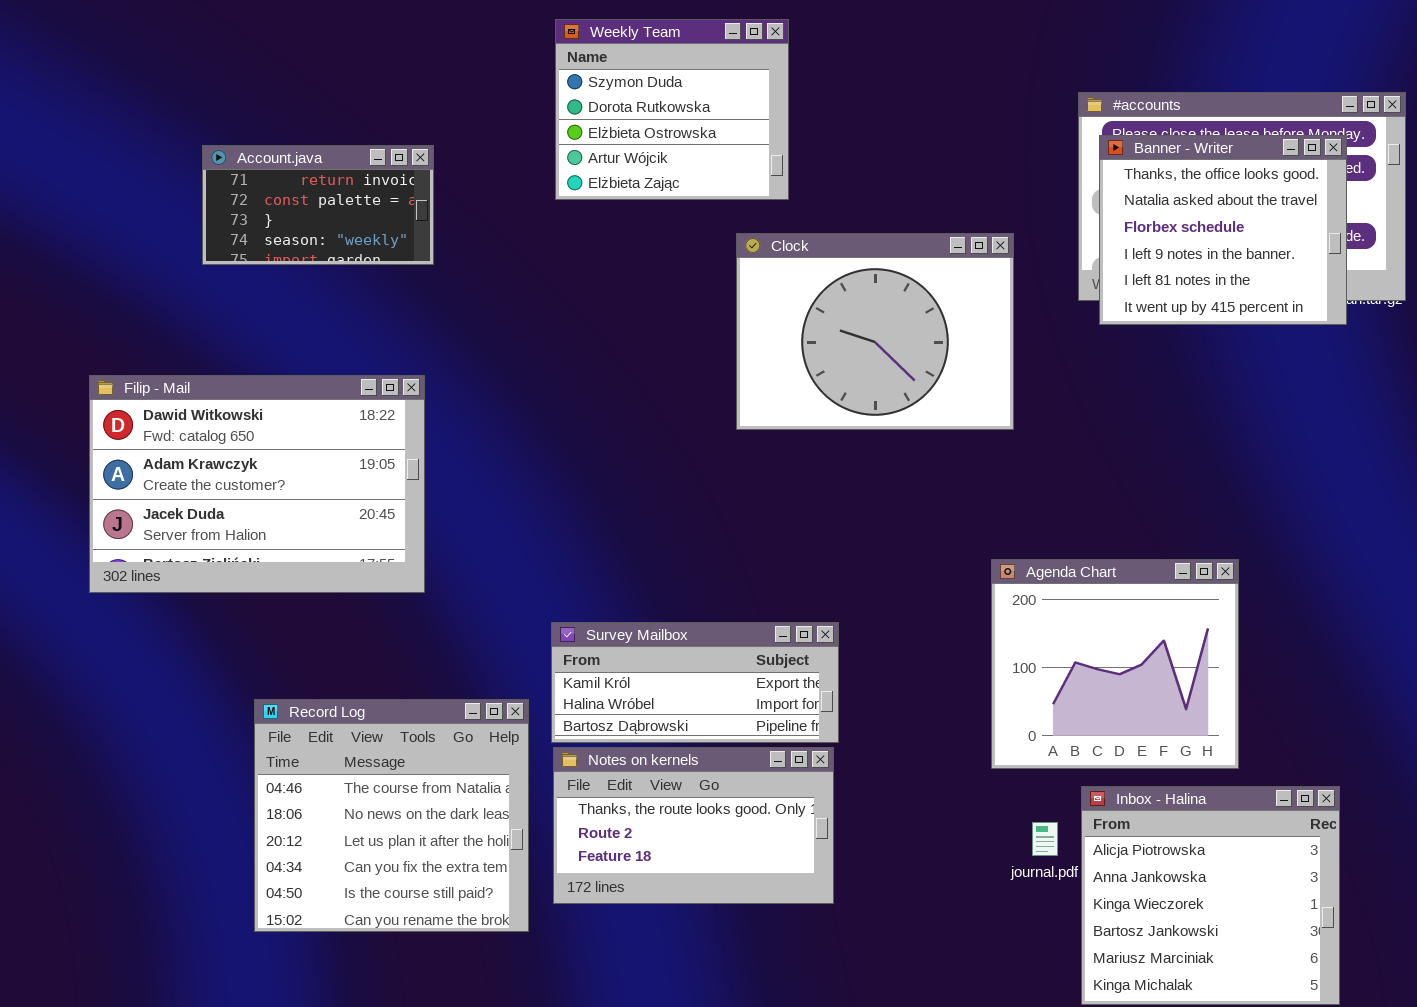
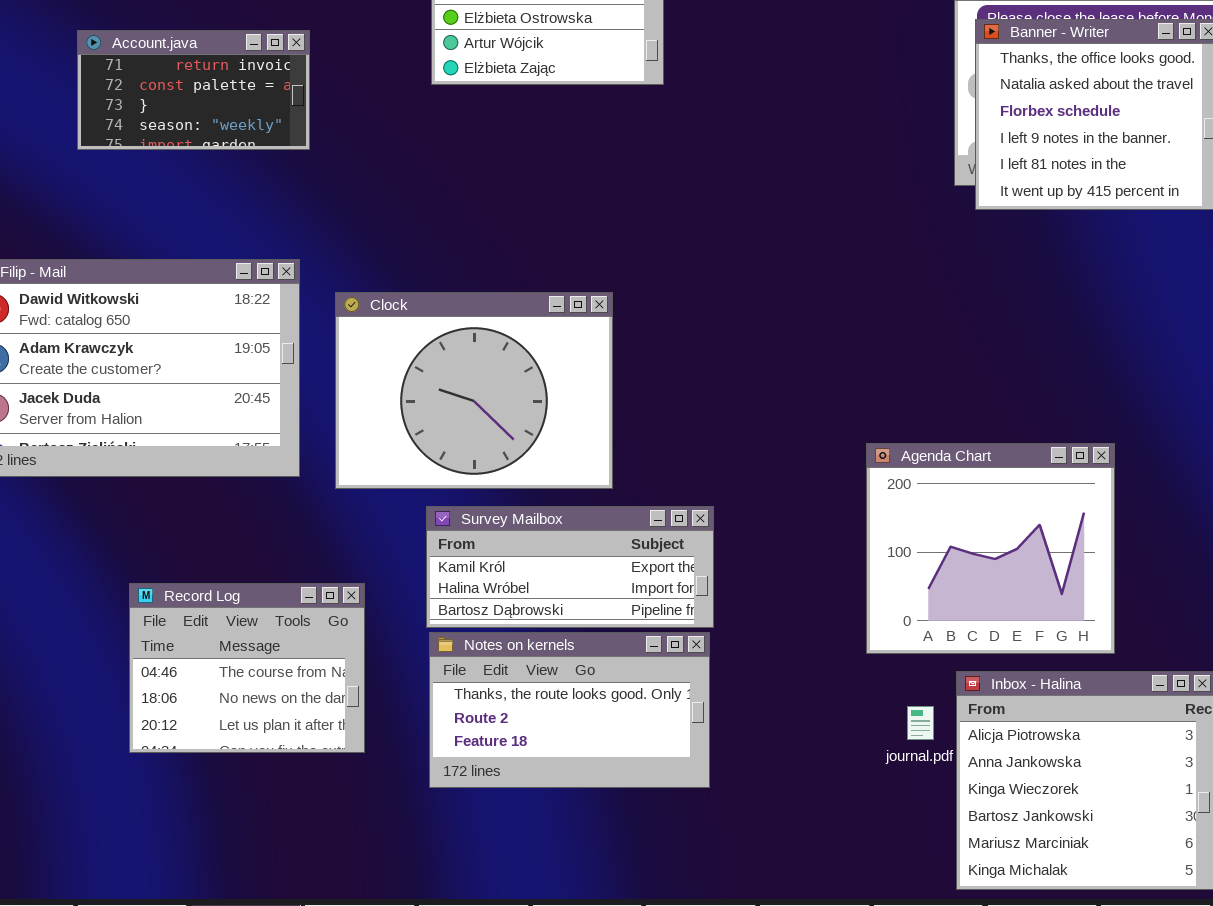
Clock: [736,233,1014,430] -> [335,292,613,489], moved
Record Log: [254,699,529,932] -> [129,583,365,753], resized

